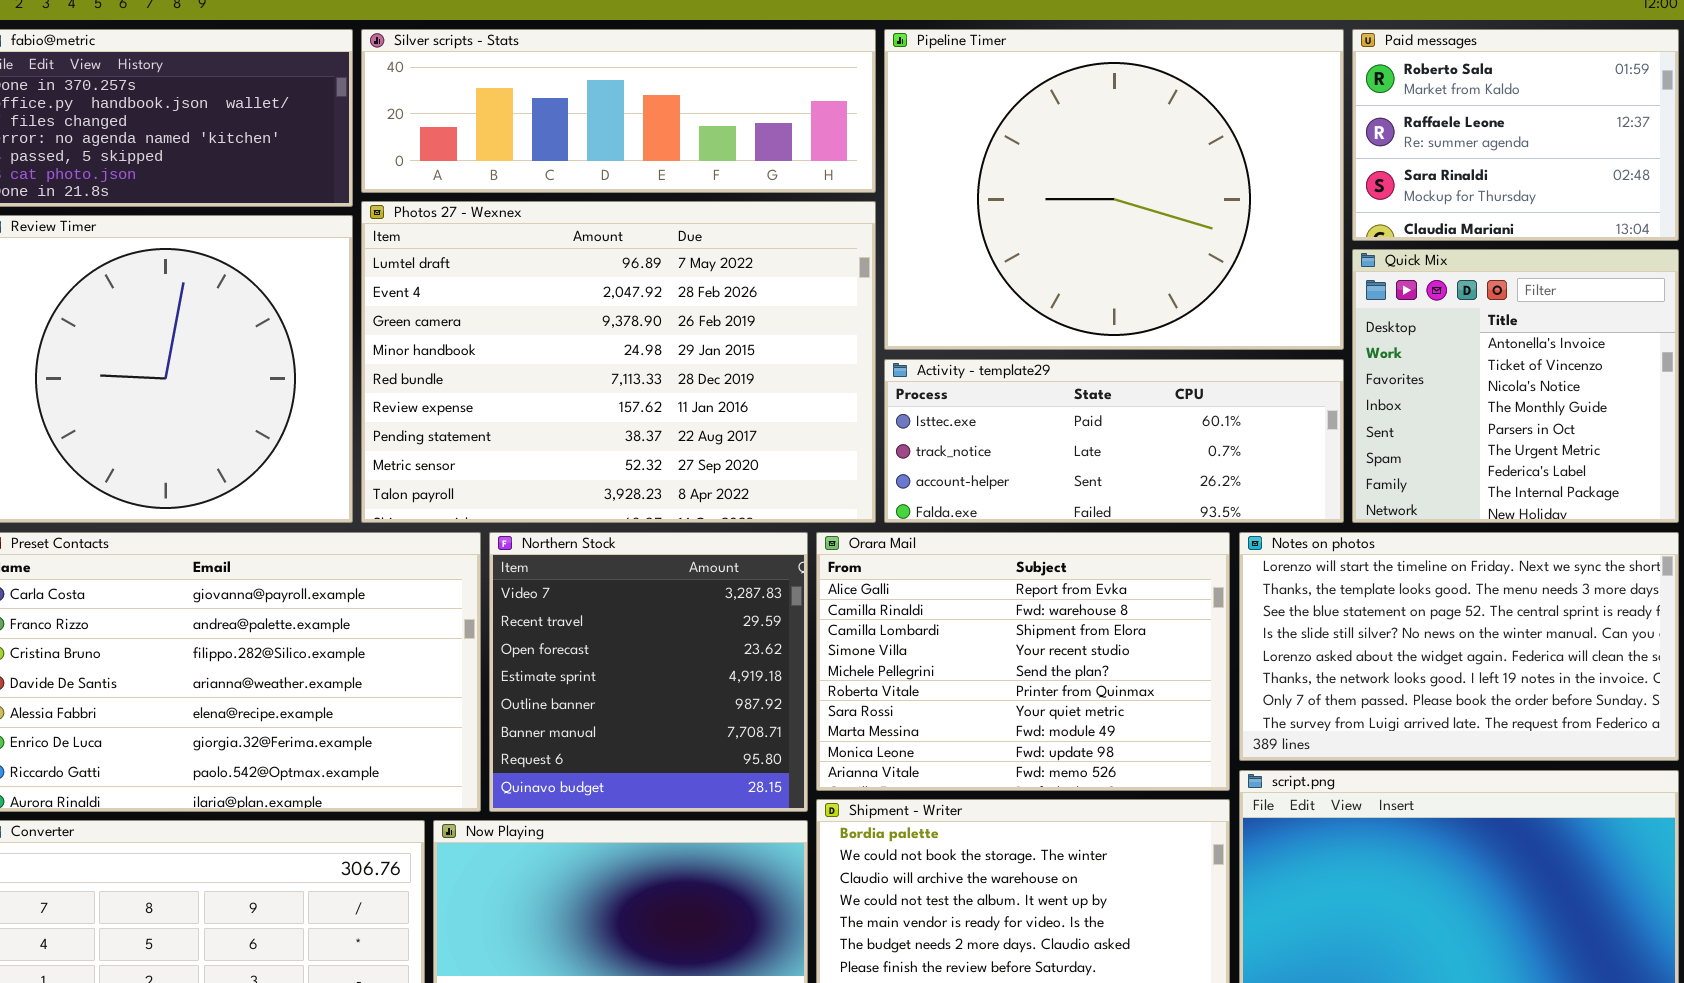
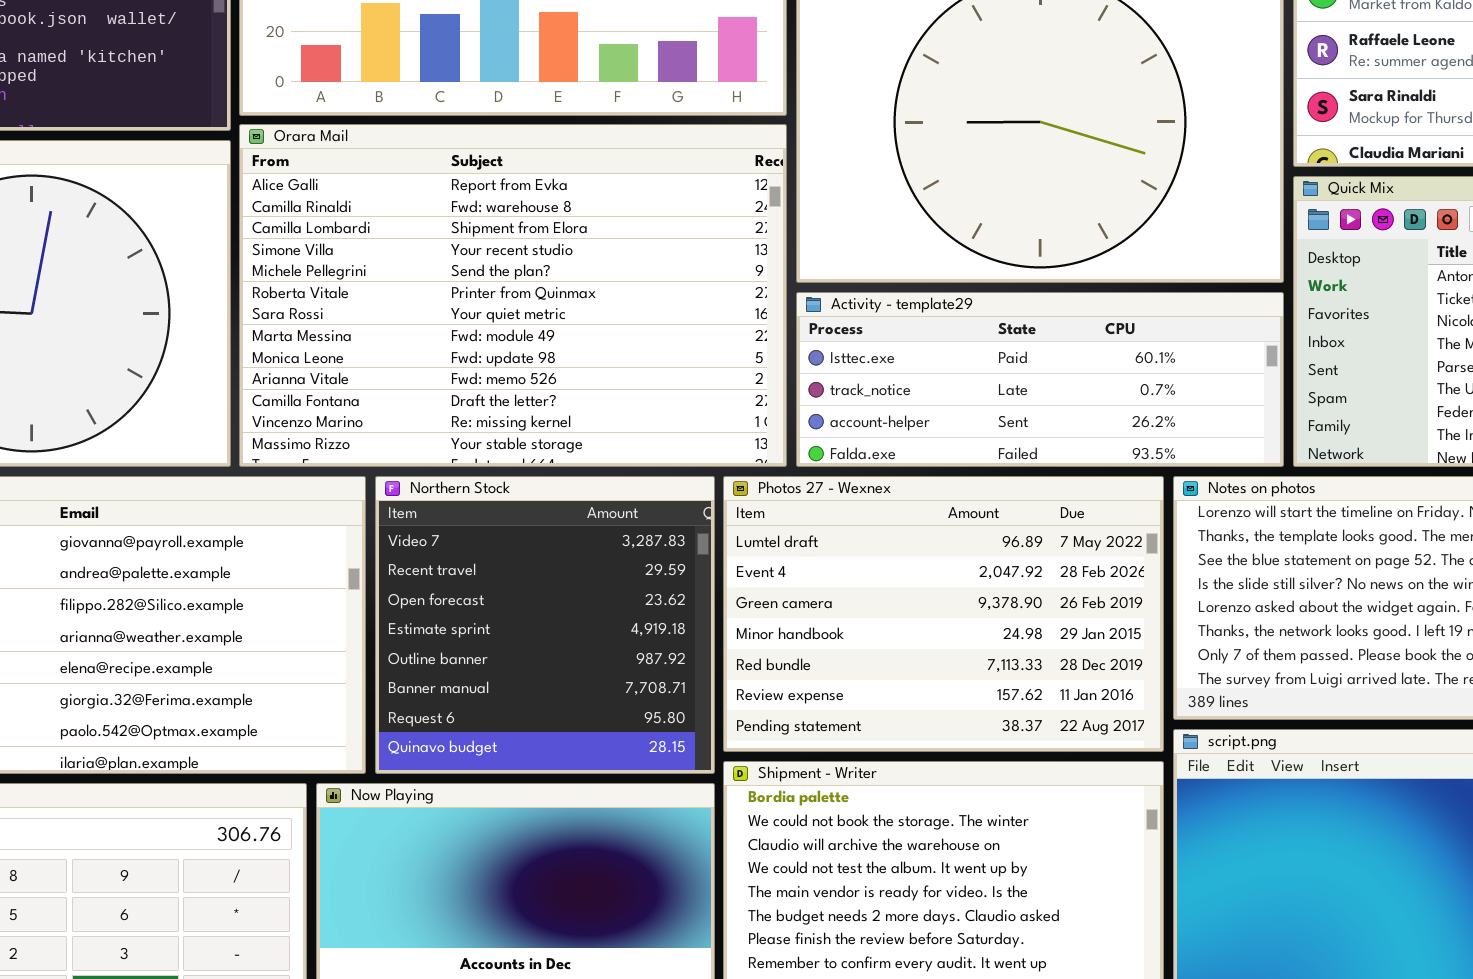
Photos 27 - Wexnex: [361,201,876,523] -> [723,476,1164,752], moved, resized
Orara Mail: [816,532,1230,791] -> [239,124,787,467], moved, resized

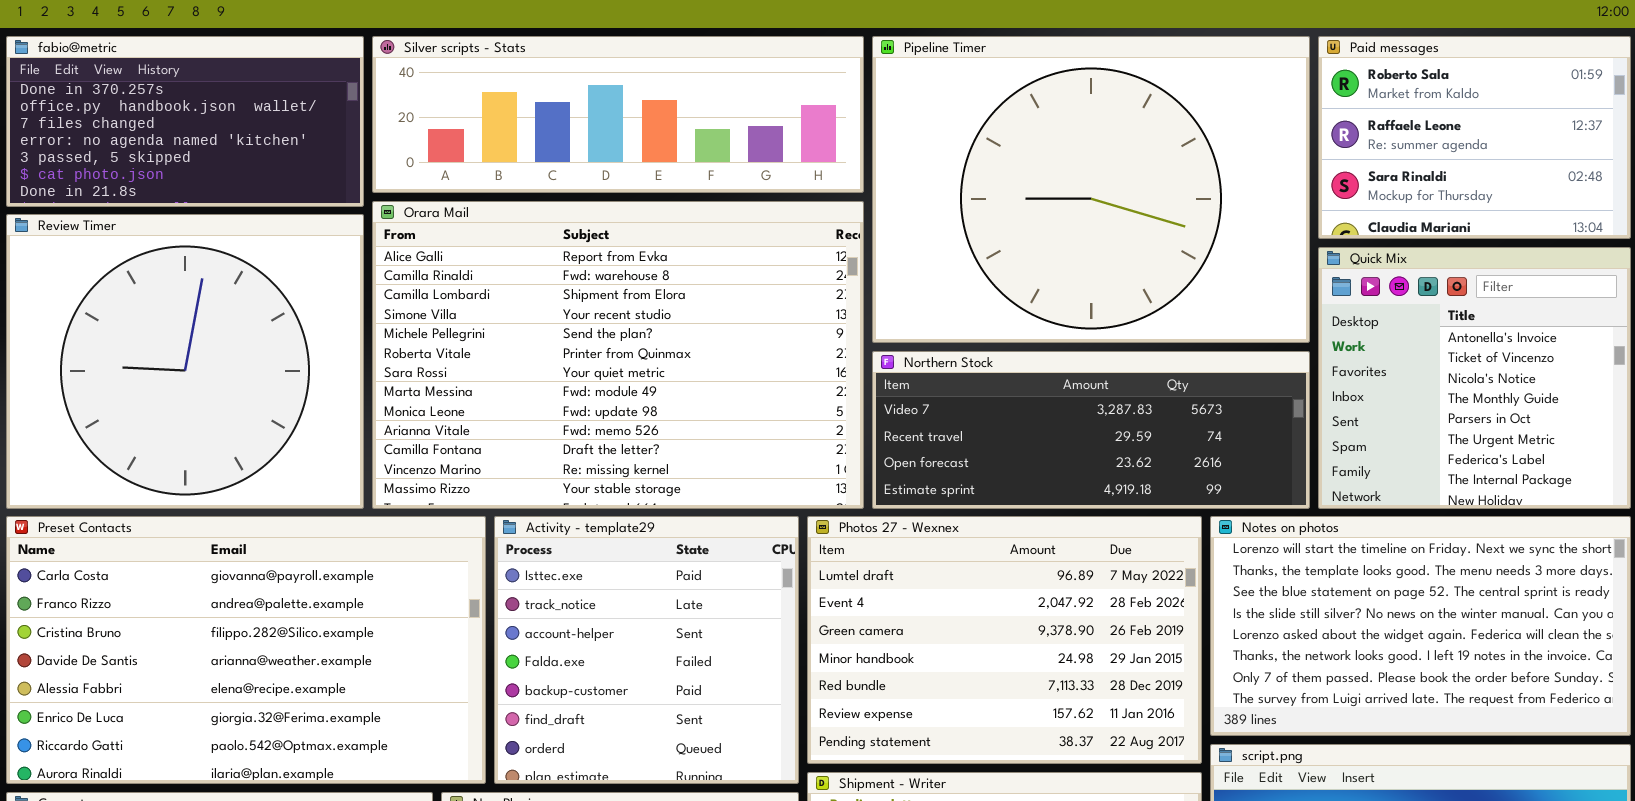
Activity - template29: [796,292,1284,467] -> [494,516,799,784], moved, resized
Northern Stock: [375,476,715,774] -> [872,351,1310,509], moved, resized

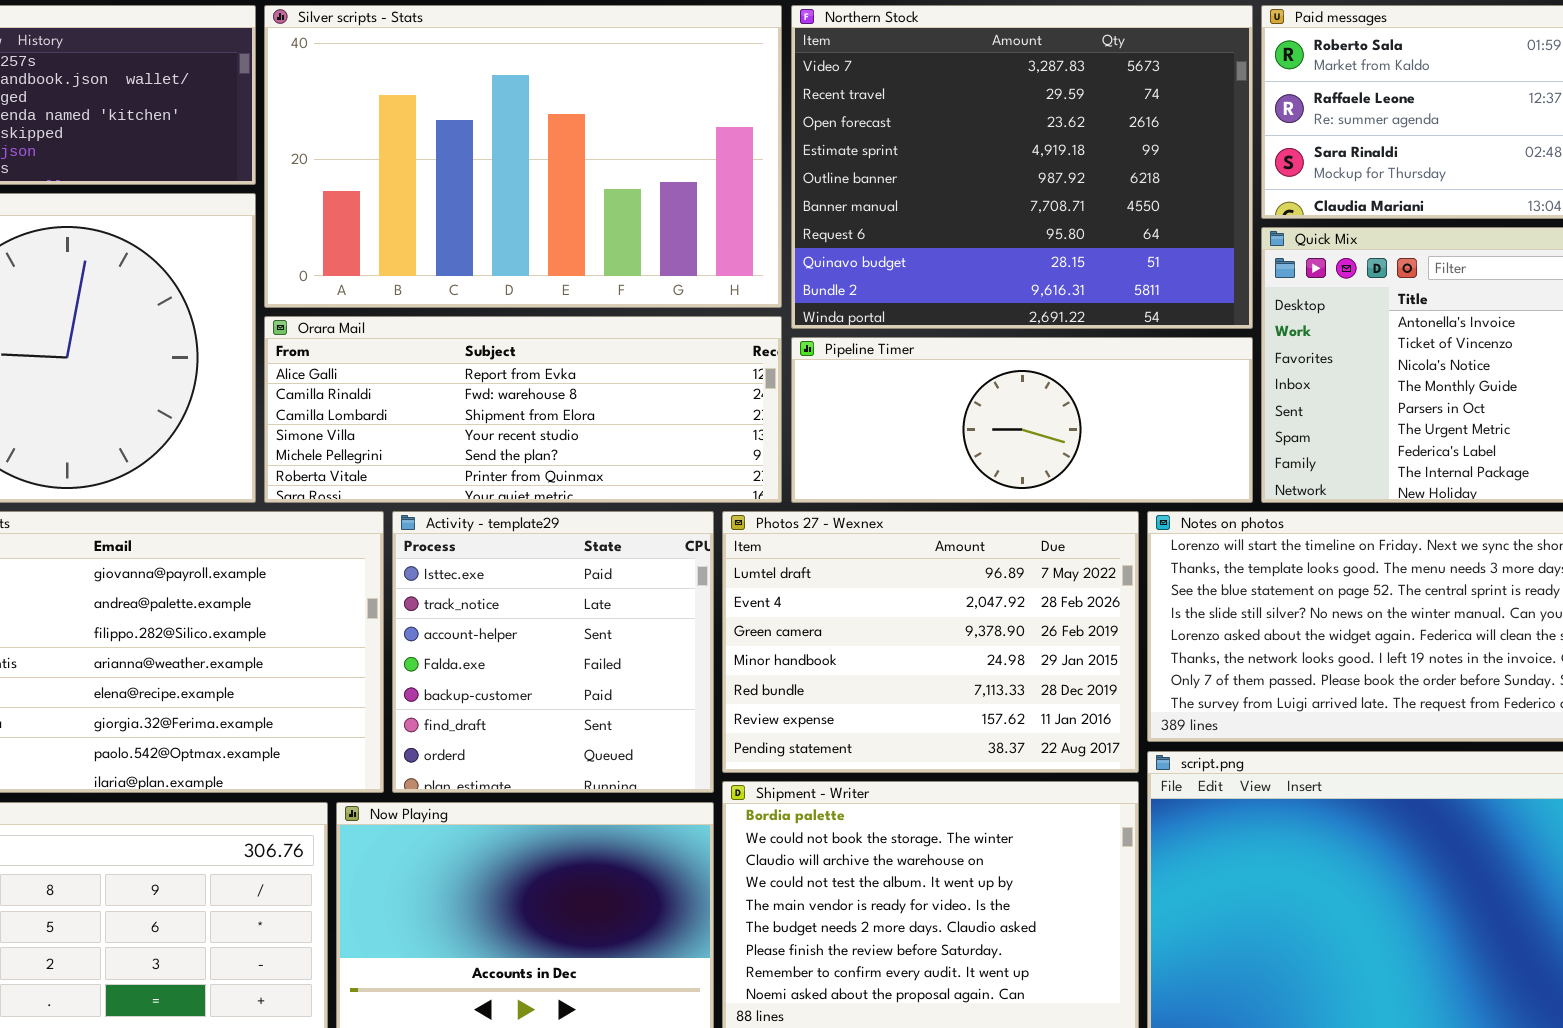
Silver scripts - Stats: [372,36,864,193] -> [264,5,782,308], resized
Pipeline Timer: [872,36,1310,343] -> [791,337,1253,503], moved, resized
Orara Mail: [372,201,864,509] -> [264,316,782,503], resized
Northern Stock: [872,351,1310,509] -> [791,5,1253,329], moved, resized

